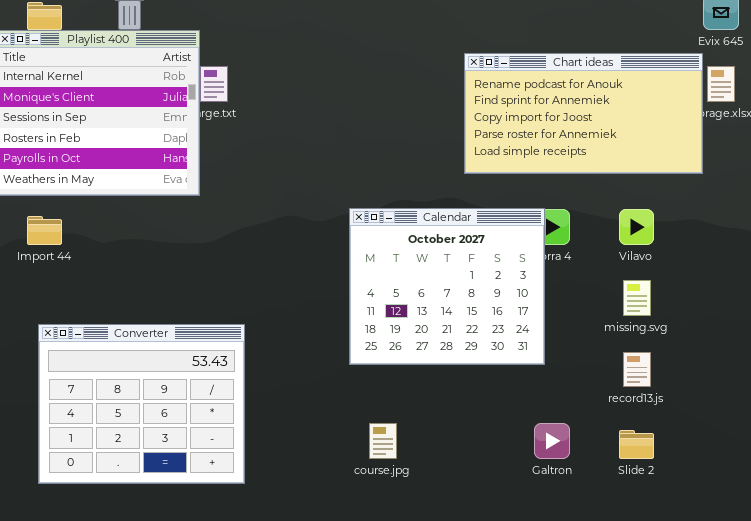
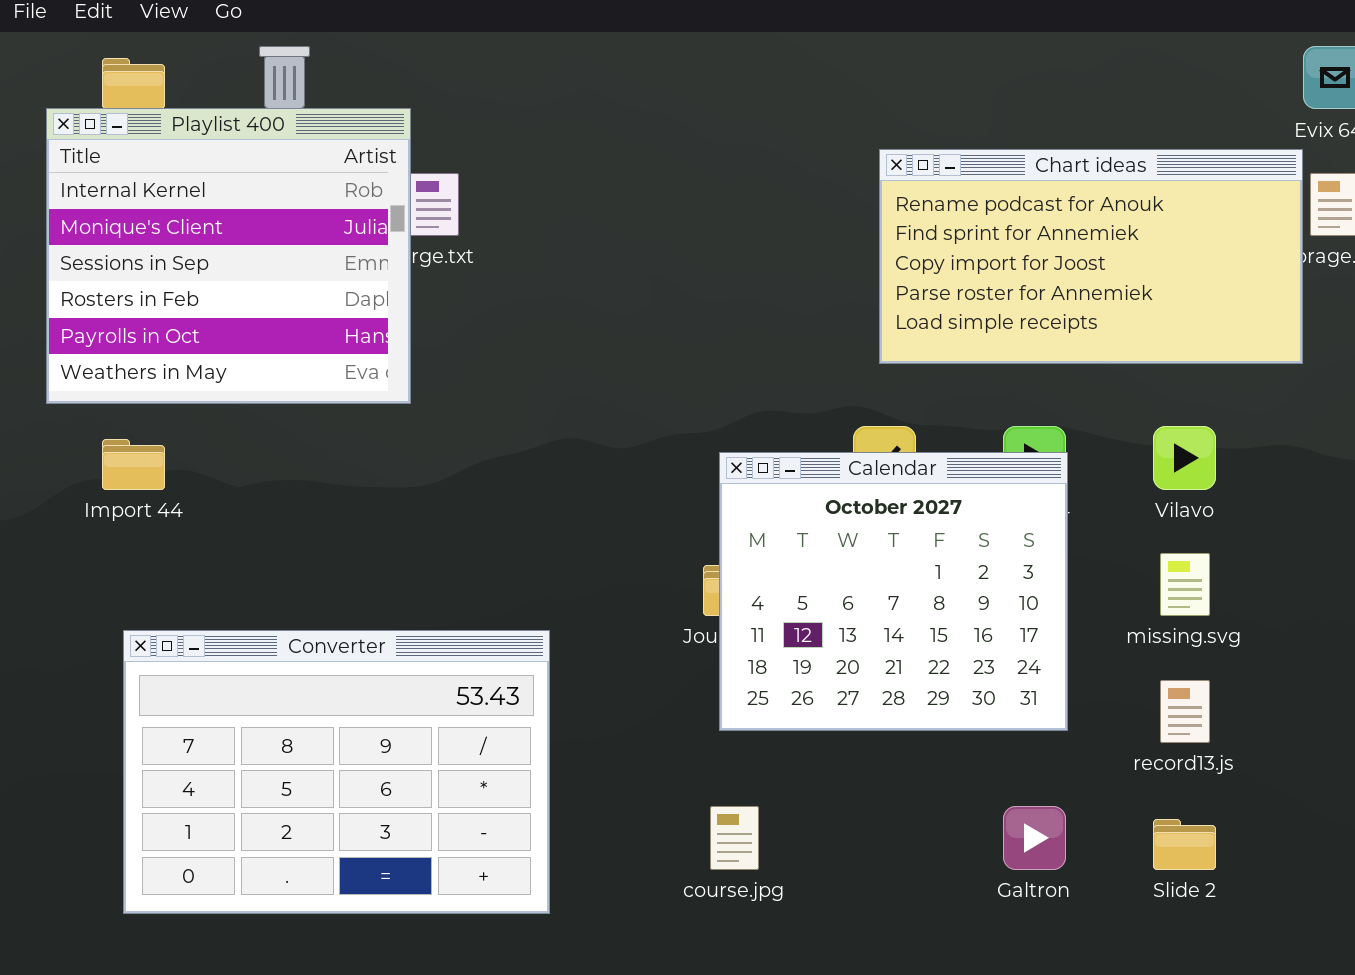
Calendar: [349,208,545,365] -> [719,452,1068,731], moved
Converter: [38,324,245,484] -> [123,630,550,914], resized

